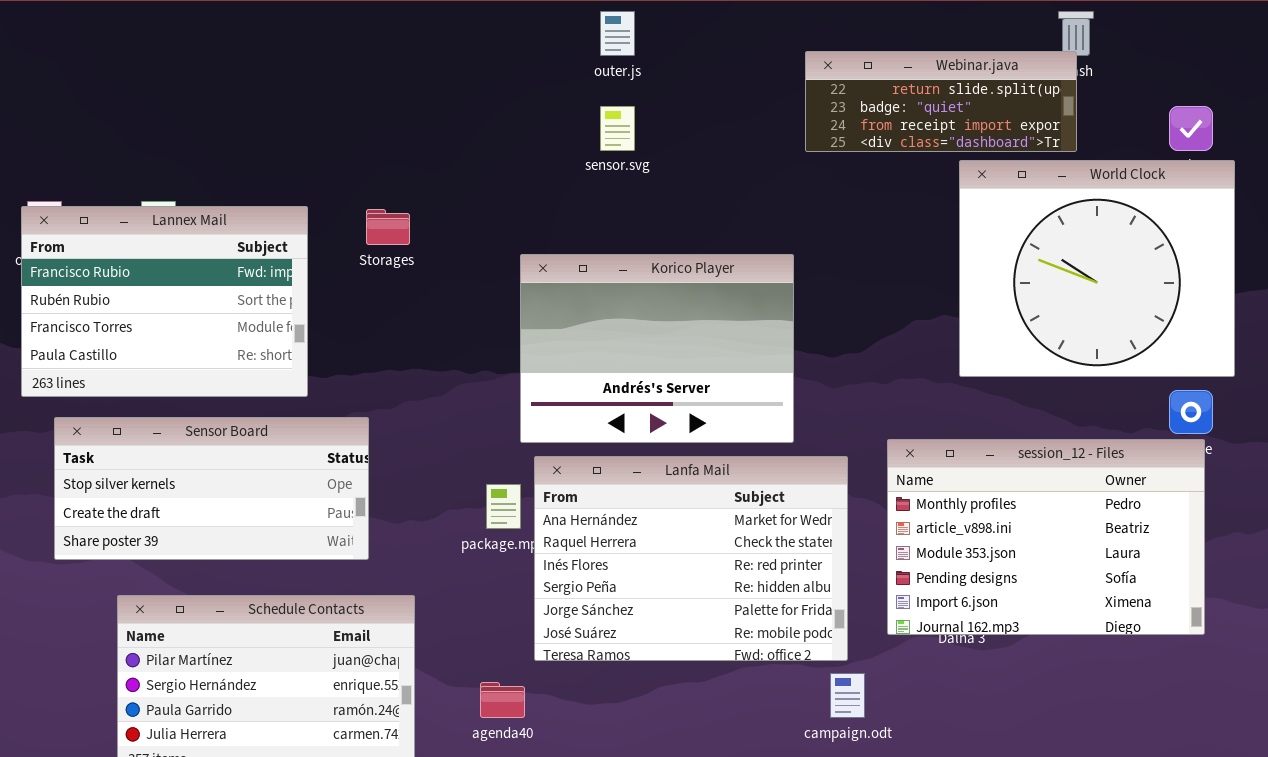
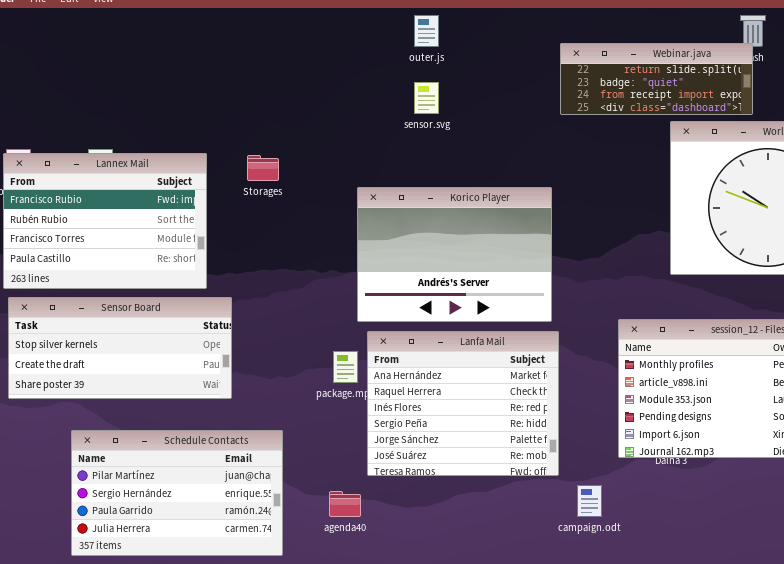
Sensor Board: [54,417,369,560] -> [8,297,232,399], moved
Lanfa Mail: [534,456,848,661] -> [367,331,559,476], resized

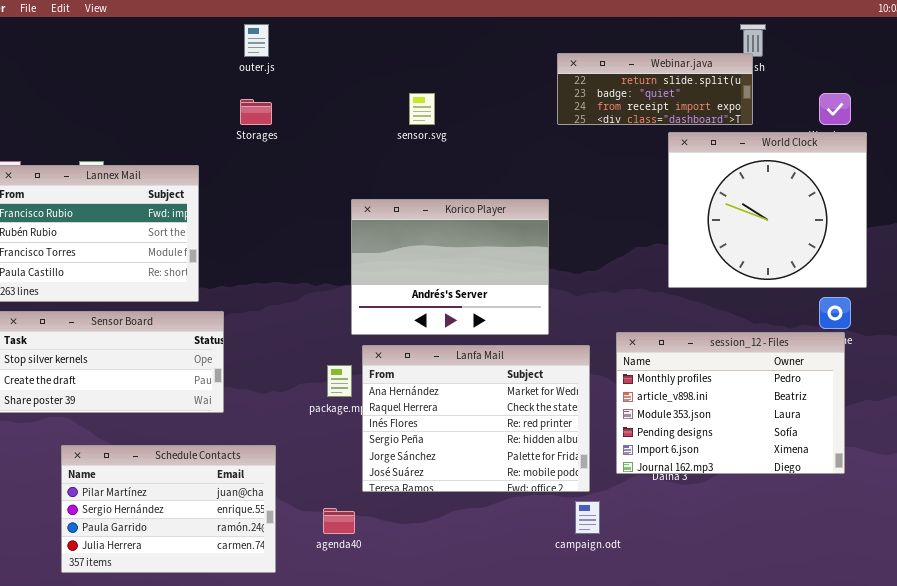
outer.js: [414,15,439,47] -> [244,24,269,57], moved
Storages: [247,155,279,181] -> [240,99,272,125], moved
Lanfa Mail: [367,331,559,476] -> [362,345,590,492], resized

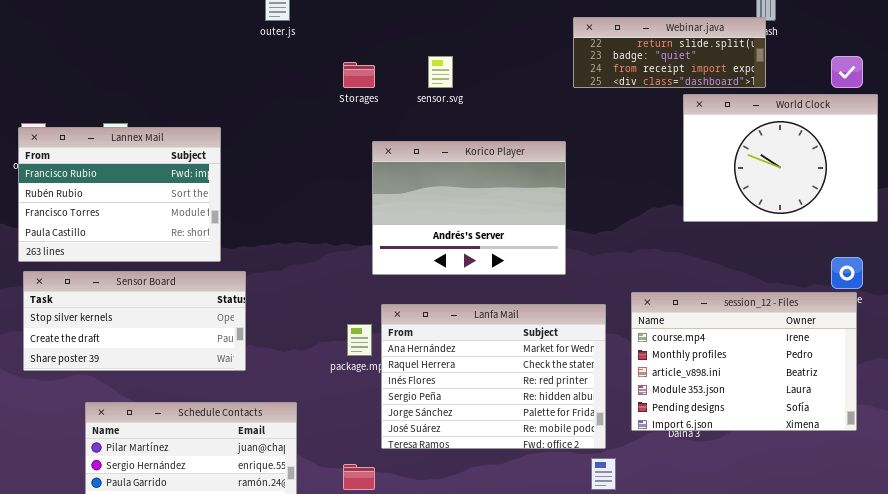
Storages: [240,99,272,125] -> [343,62,375,88], moved
World Clock: [668,132,867,288] -> [683,94,878,222], resized
Korico Player: [351,199,549,335] -> [372,141,566,275], moved
session_12 - Files: [616,332,845,474] -> [631,292,857,431], scrolled up 1 row

